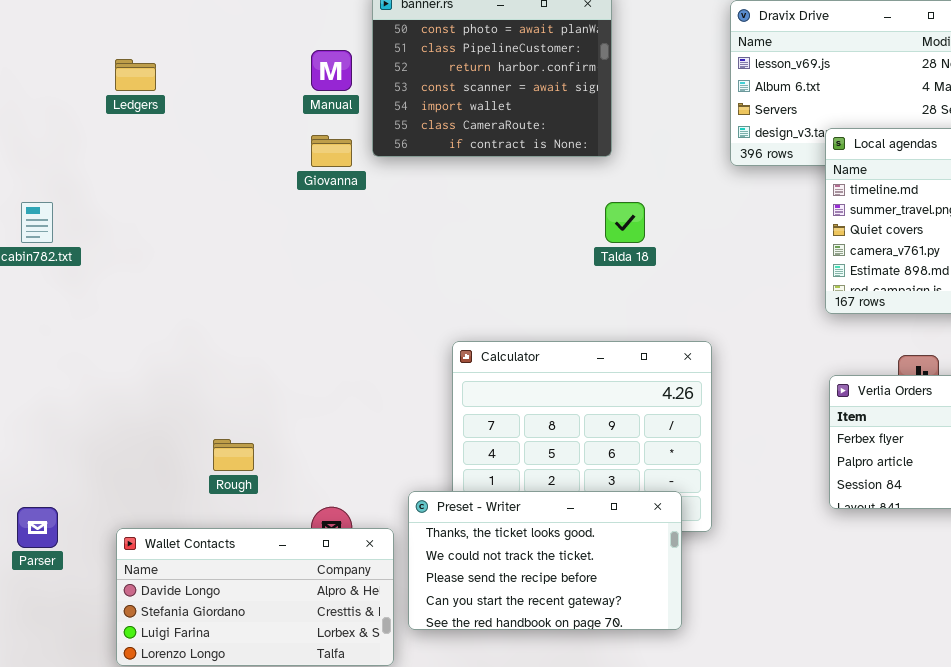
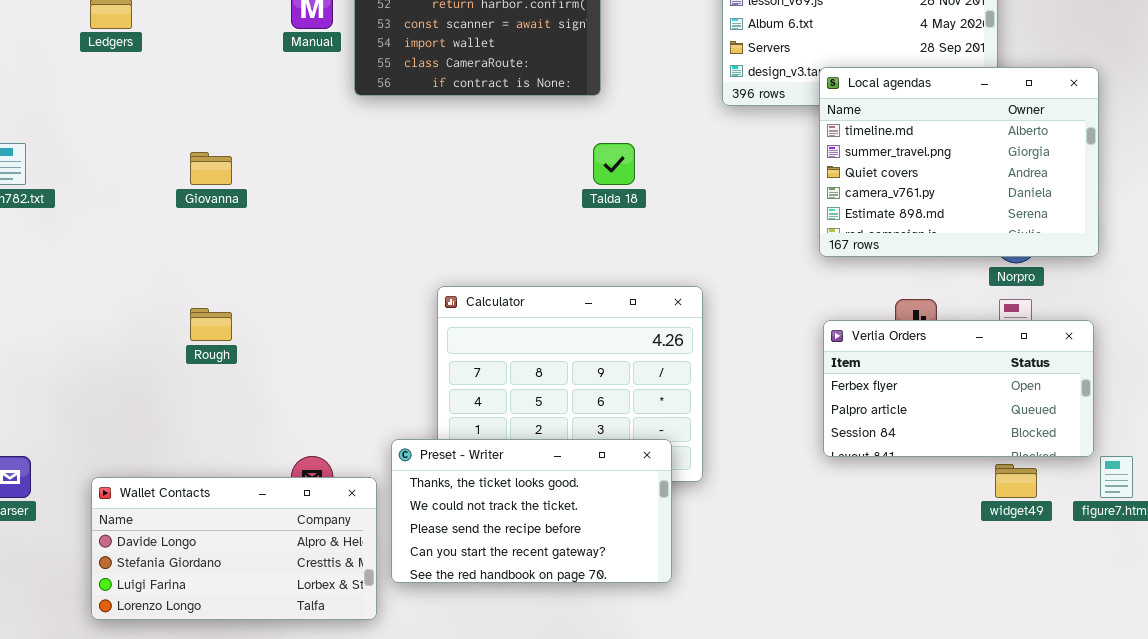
Giovanna: [311,135,352,167] -> [190,152,232,185], moved
Rough: [213,439,254,471] -> [190,308,232,341], moved

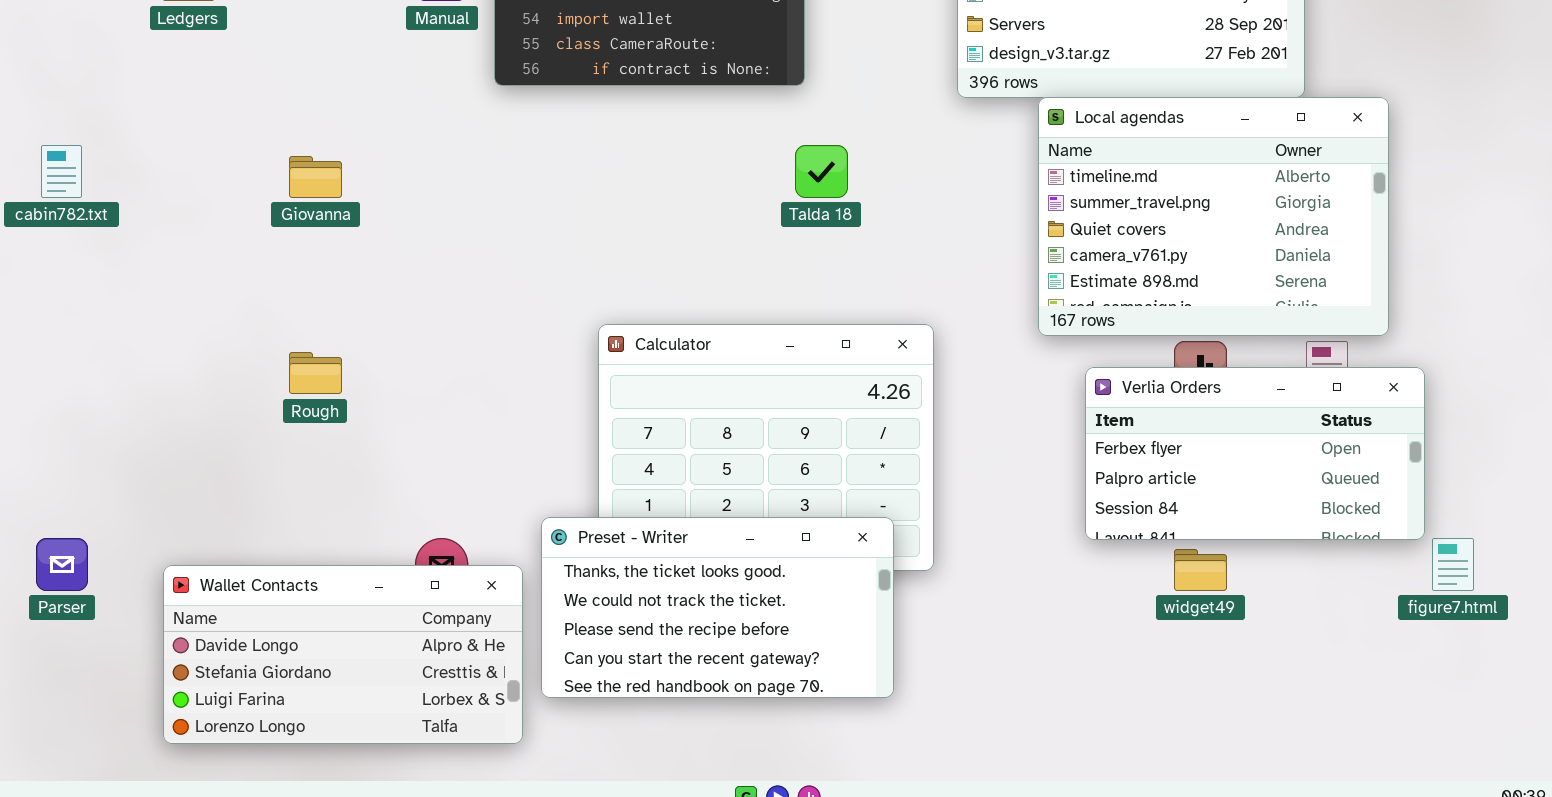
Local agendas: [819,67,1099,257] -> [1038,97,1389,336], moved
widget49: [995,464,1037,498] -> [1174,549,1227,591], moved

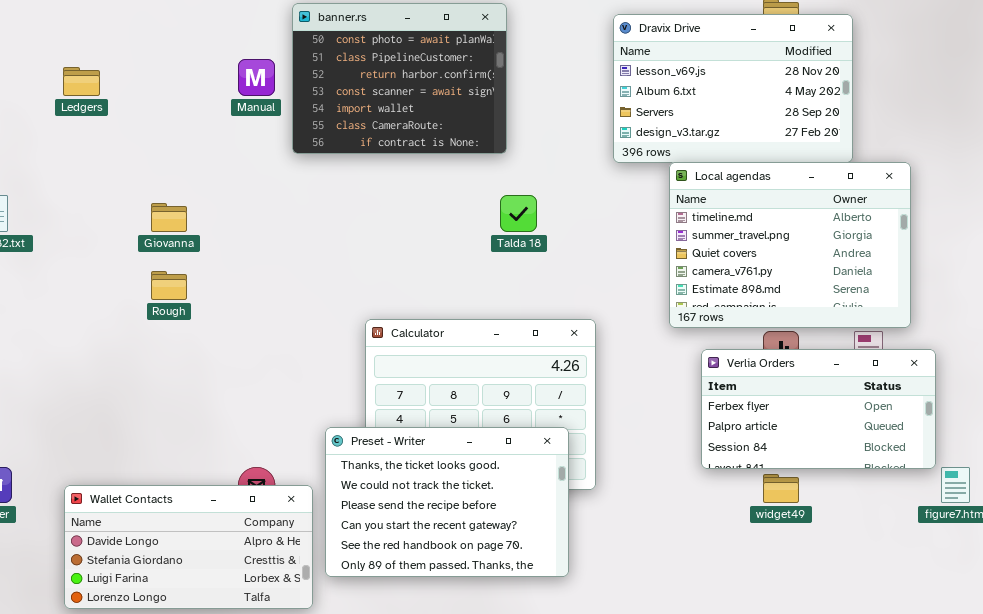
Rough: [289,352,342,394] -> [151,271,187,300], moved
Preset - Writer: [541,517,894,698] -> [325,427,569,577], resized

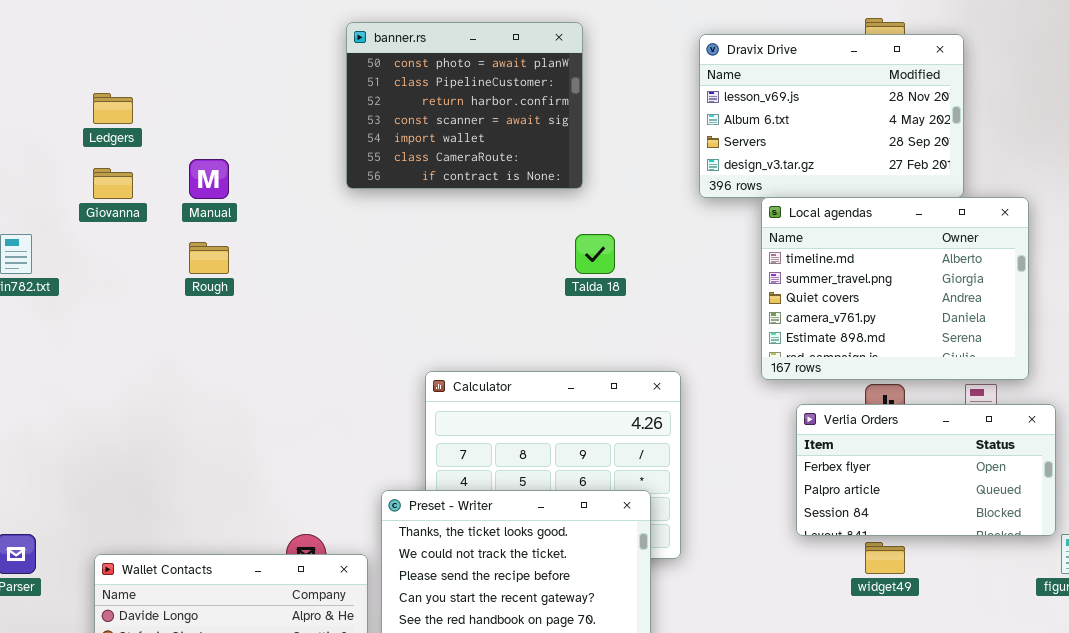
Manual: [238,59,275,96] -> [189,159,229,199], moved
Giovanna: [151,203,187,232] -> [93,168,133,199], moved
Rough: [151,271,187,300] -> [189,242,229,274], moved

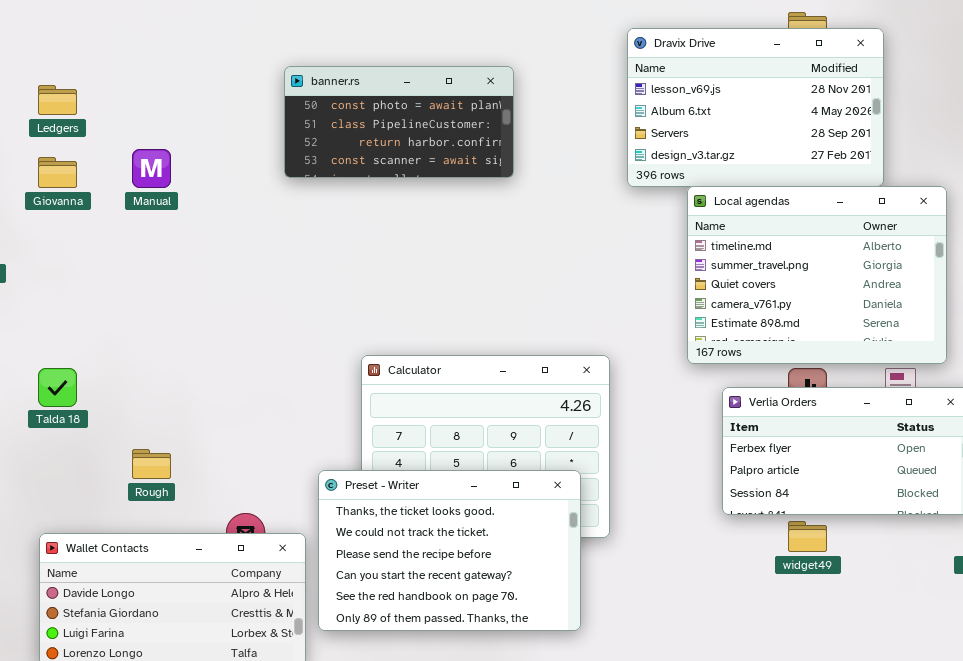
banner.rs: [346,22,583,189] -> [284,66,514,178], resized
Talda 18: [575,234,615,274] -> [38,368,77,407], moved
Rough: [189,242,229,274] -> [132,449,171,479], moved

